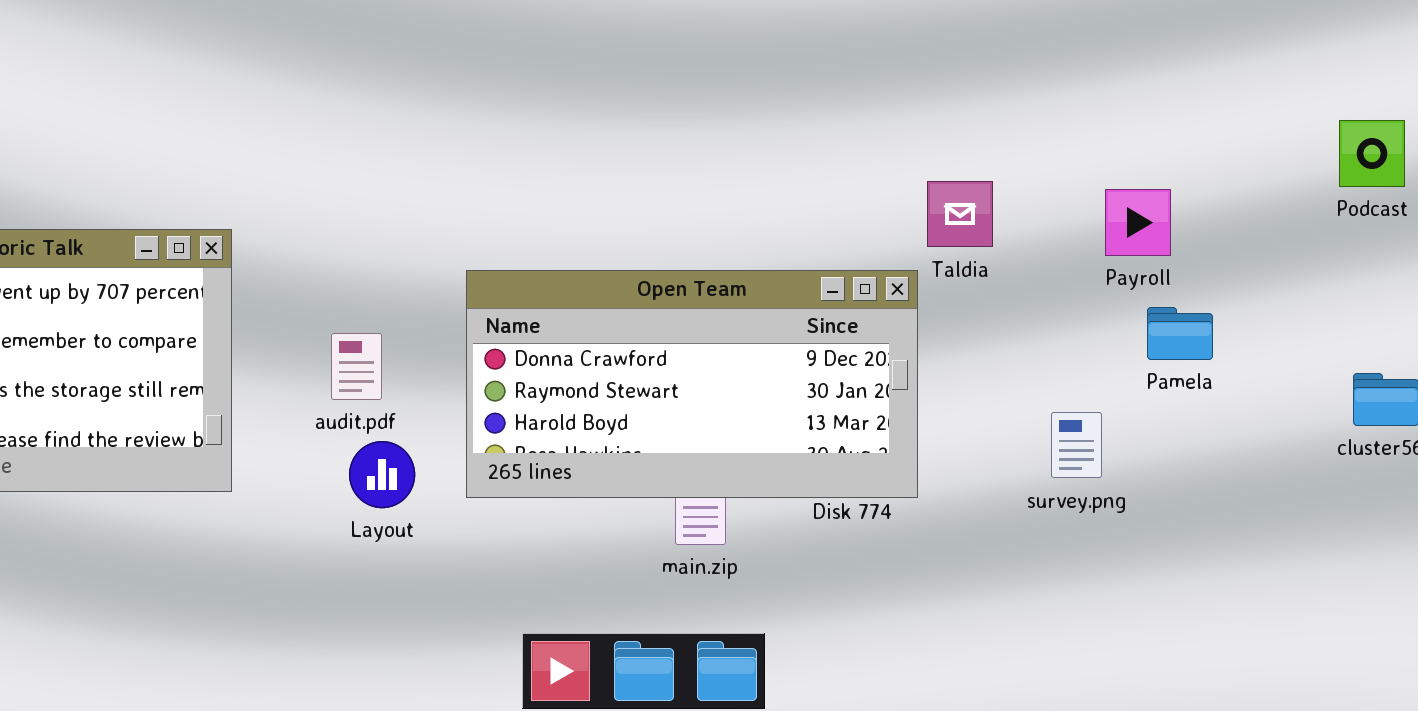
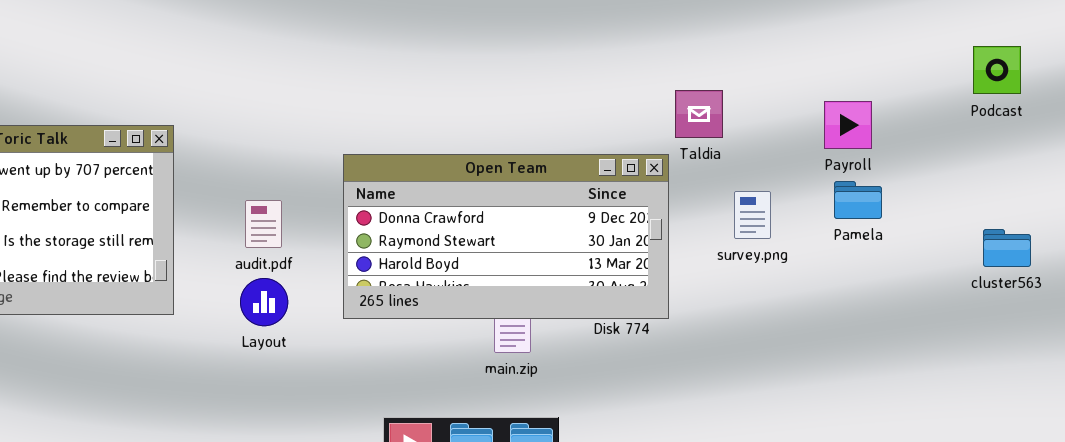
Payroll: [1105,189,1171,256] -> [824,101,872,149], moved
survey.png: [1051,412,1102,478] -> [734,191,771,239], moved
Layout: [349,441,415,508] -> [240,278,288,326], moved

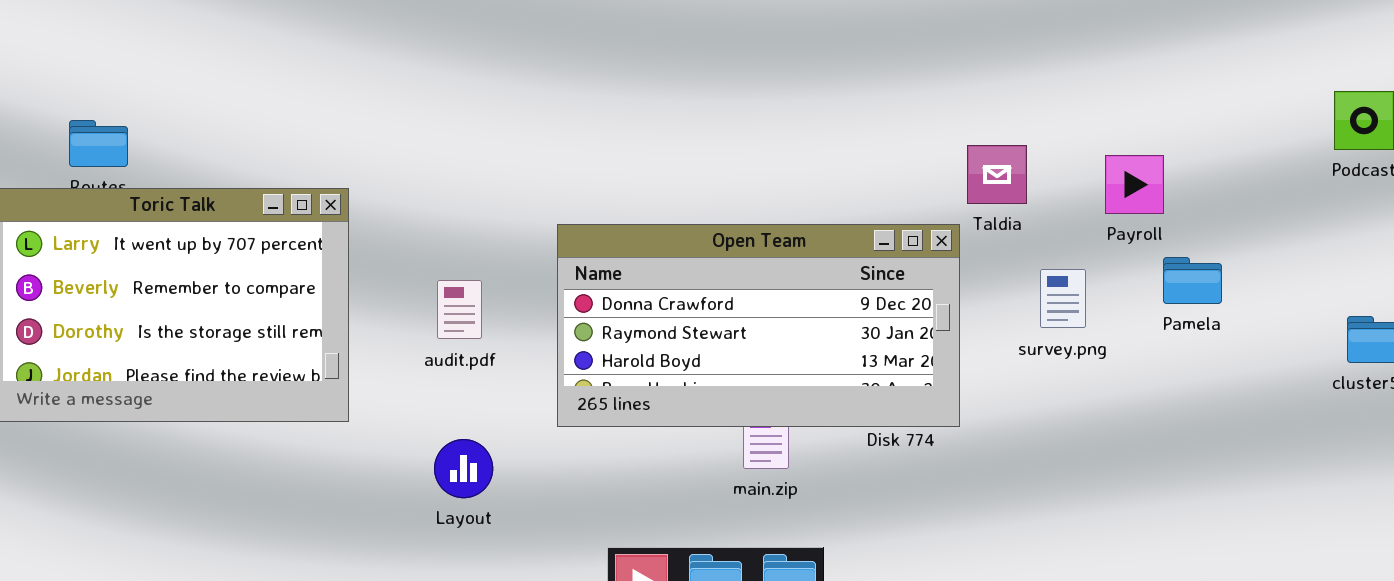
Payroll: [824,101,872,149] -> [1105,155,1164,214], moved
Layout: [240,278,288,326] -> [434,439,493,498], moved

